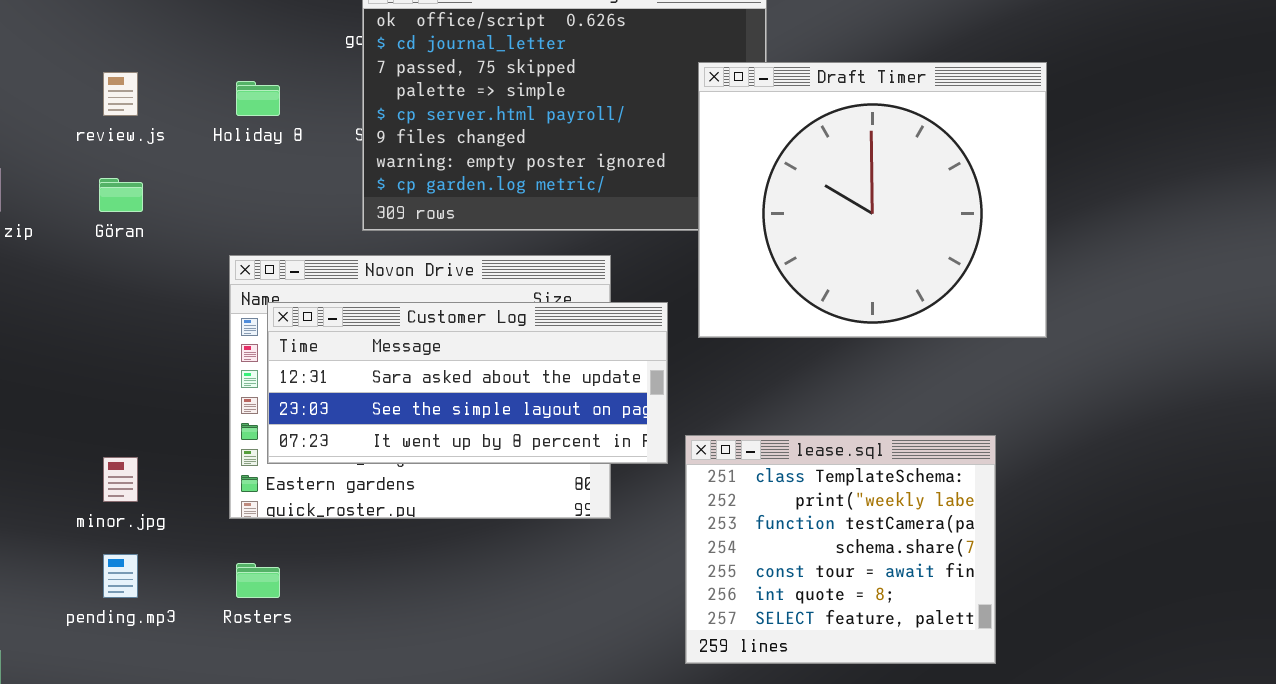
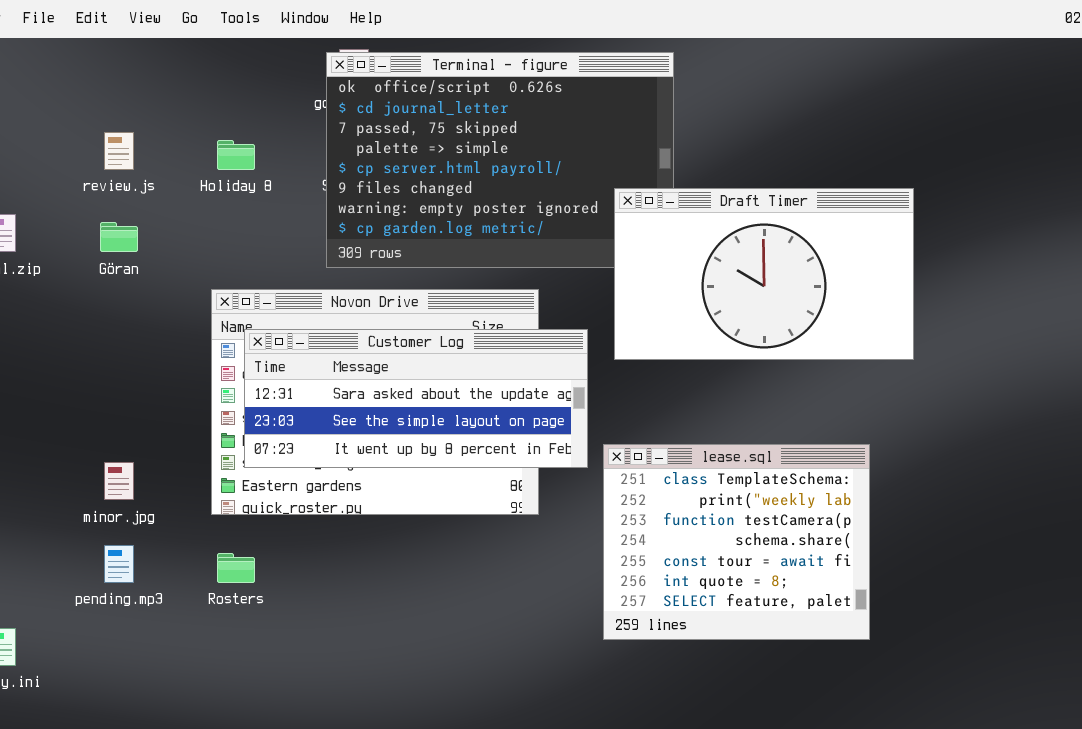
Draft Timer: [698,62,1047,338] -> [614,188,914,360], resized

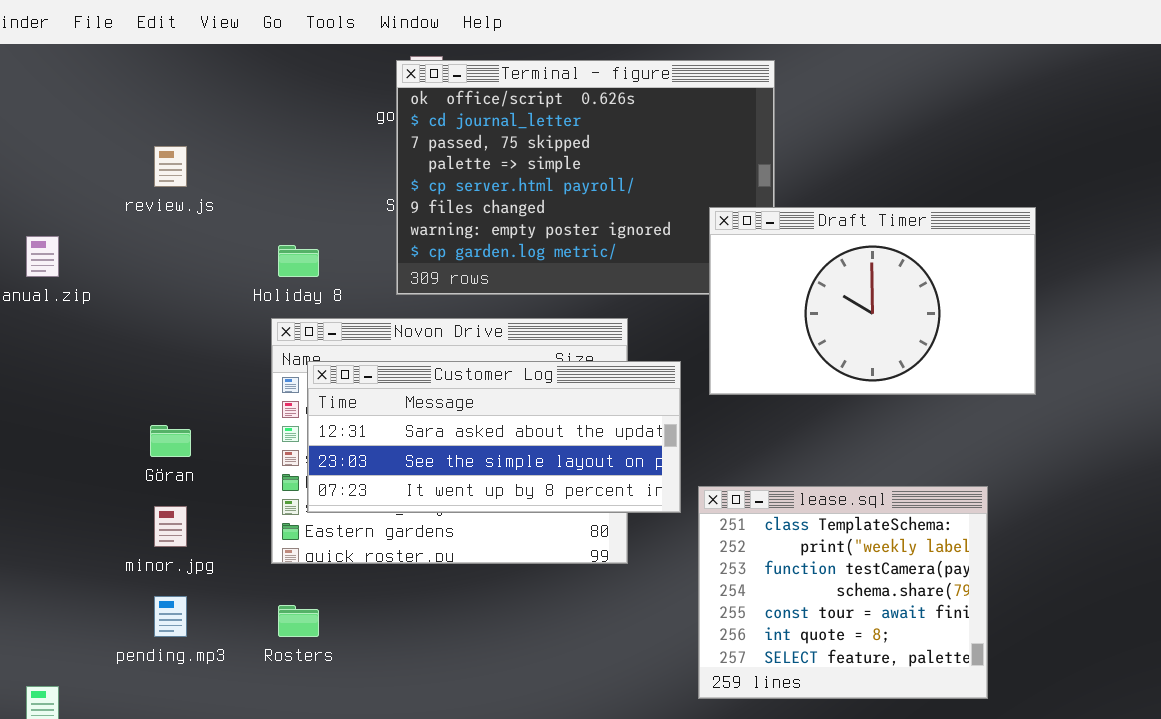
Holiday 8: [217,140,255,170] -> [278,245,319,277], moved
Göran: [100,222,138,252] -> [150,425,191,457], moved

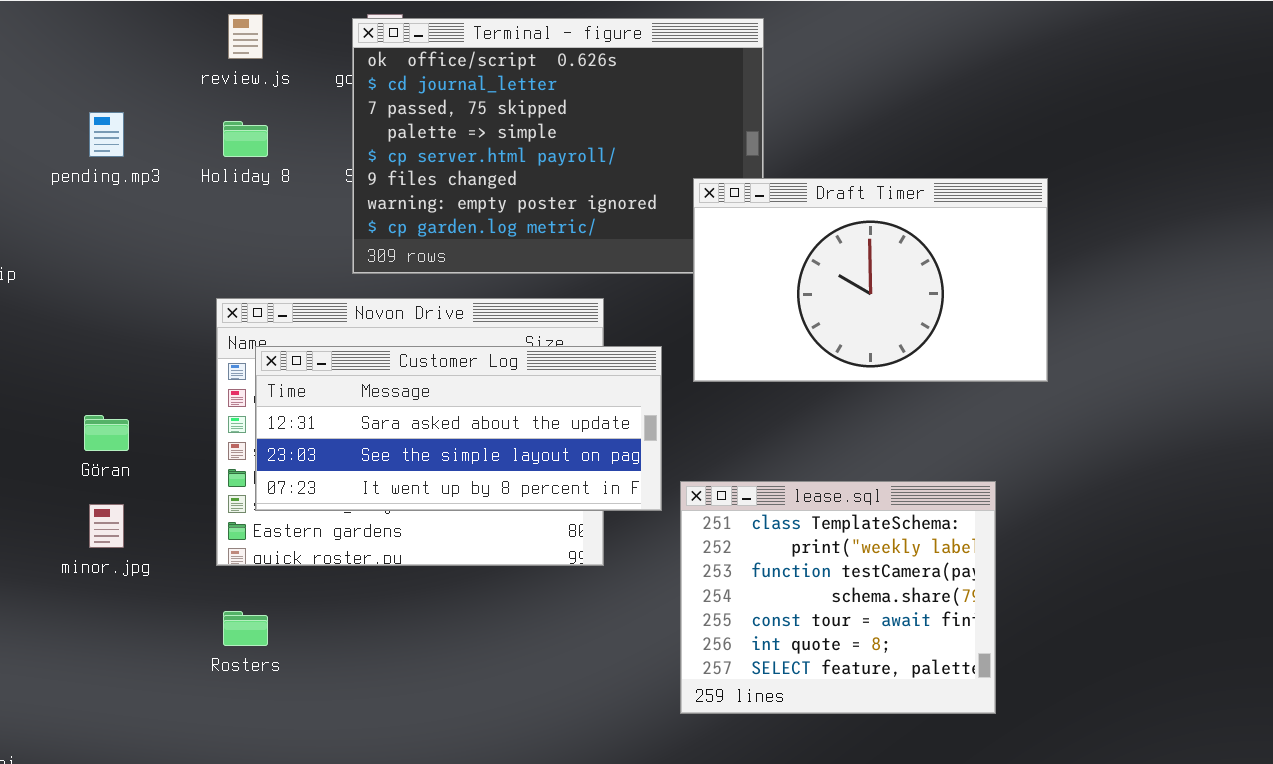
review.js: [154,146,187,187] -> [228,14,263,59], moved
Holiday 8: [278,245,319,277] -> [223,121,268,157], moved
pending.mp3: [154,596,187,637] -> [89,112,124,157], moved

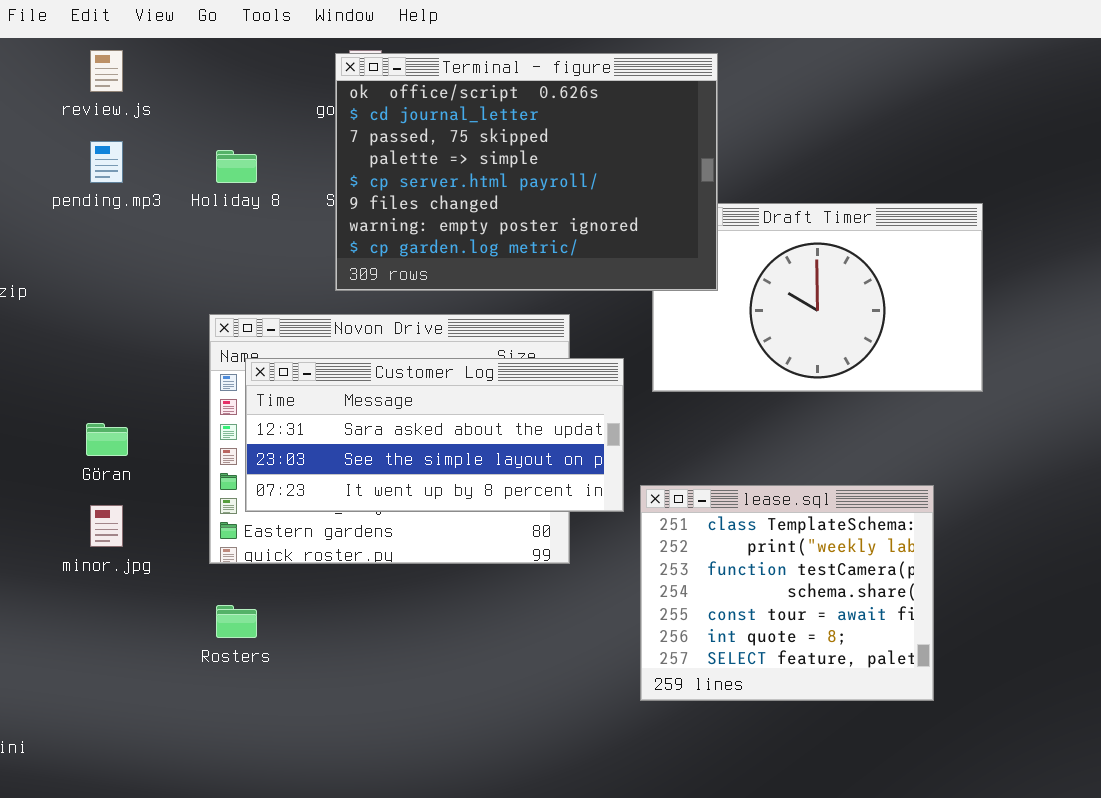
review.js: [228,14,263,59] -> [90,50,123,92], moved
Terminal - figure: [352,18,764,274] -> [335,53,718,291], raised

